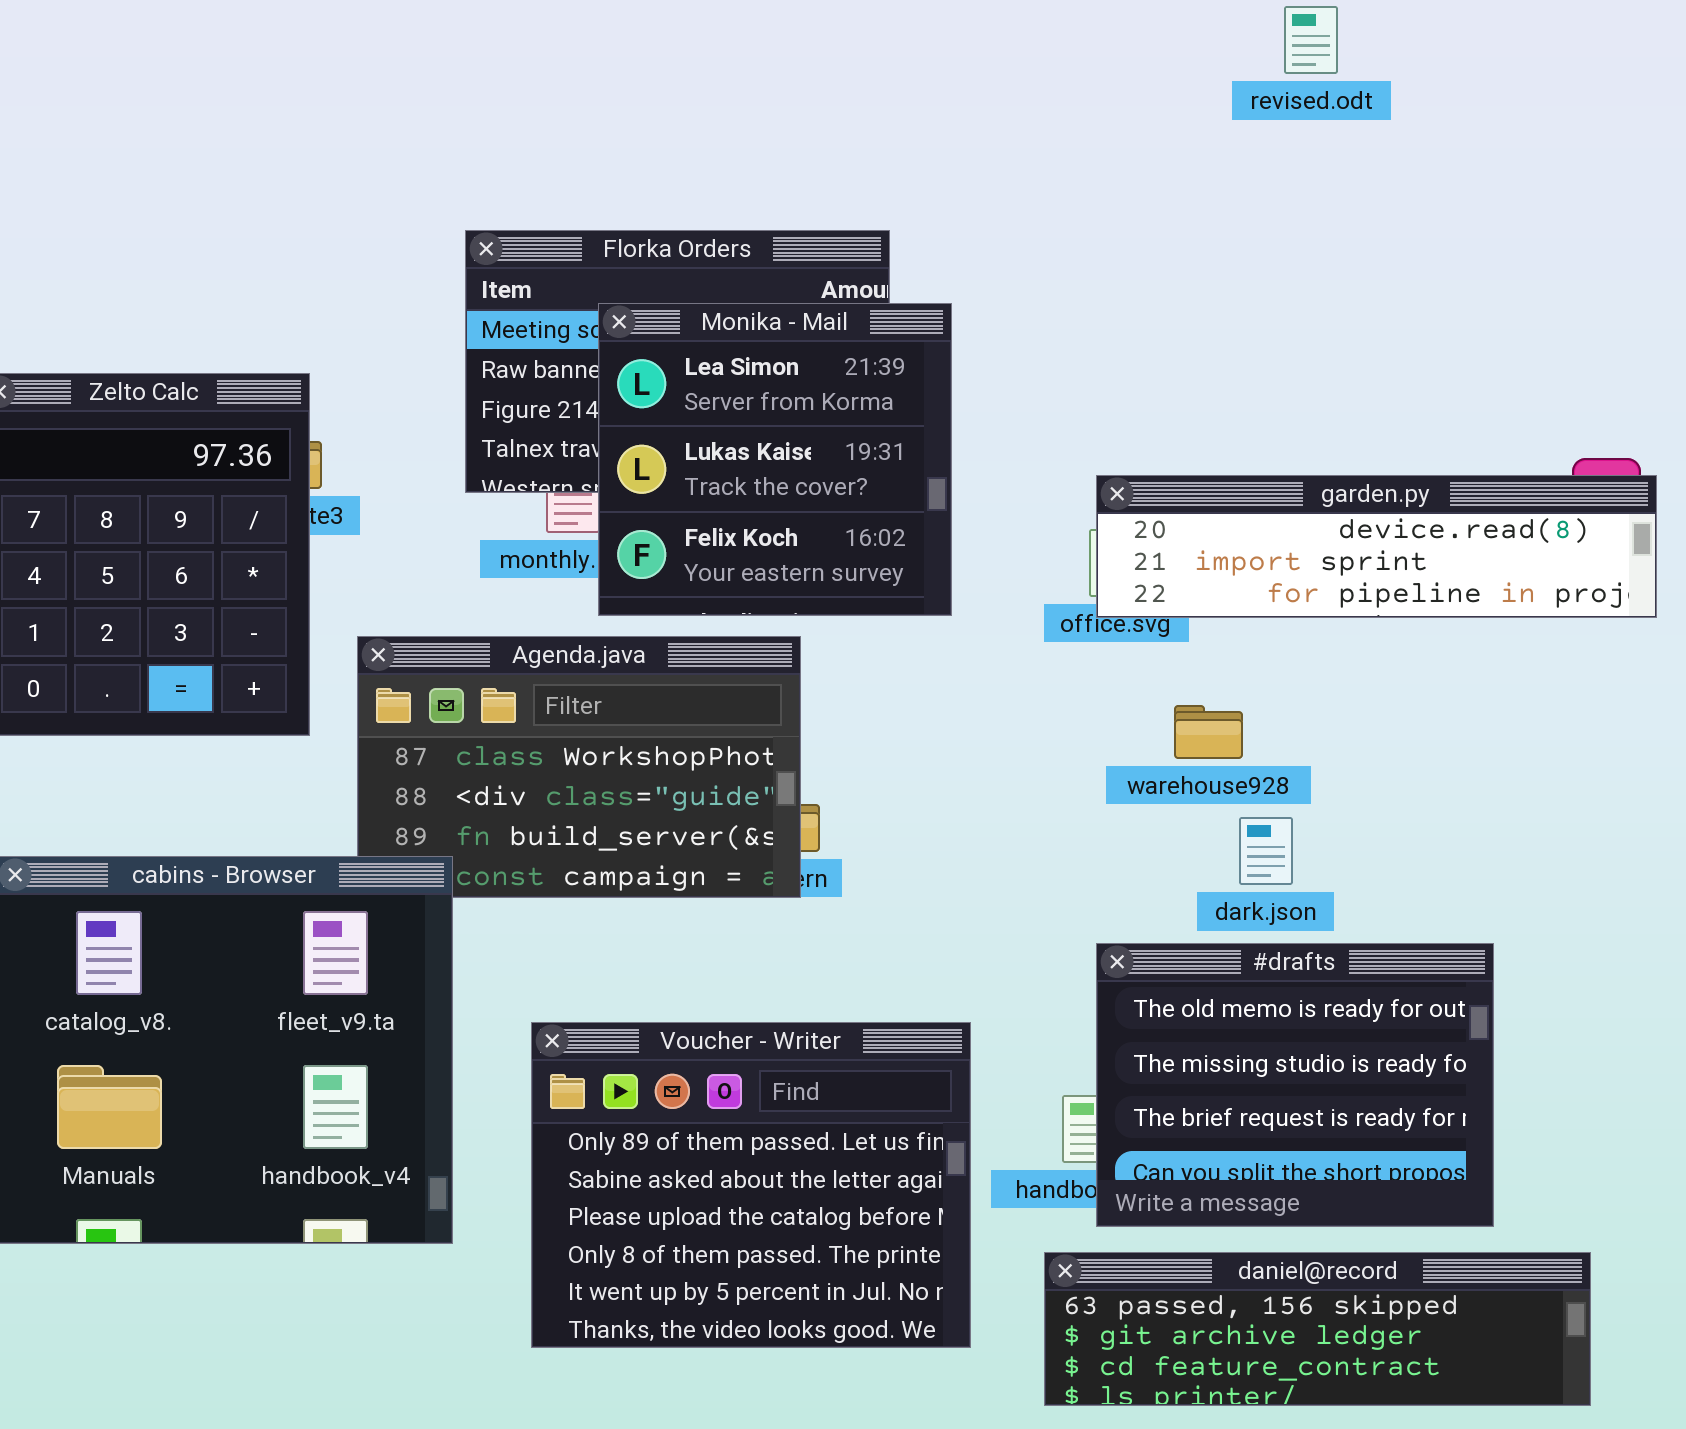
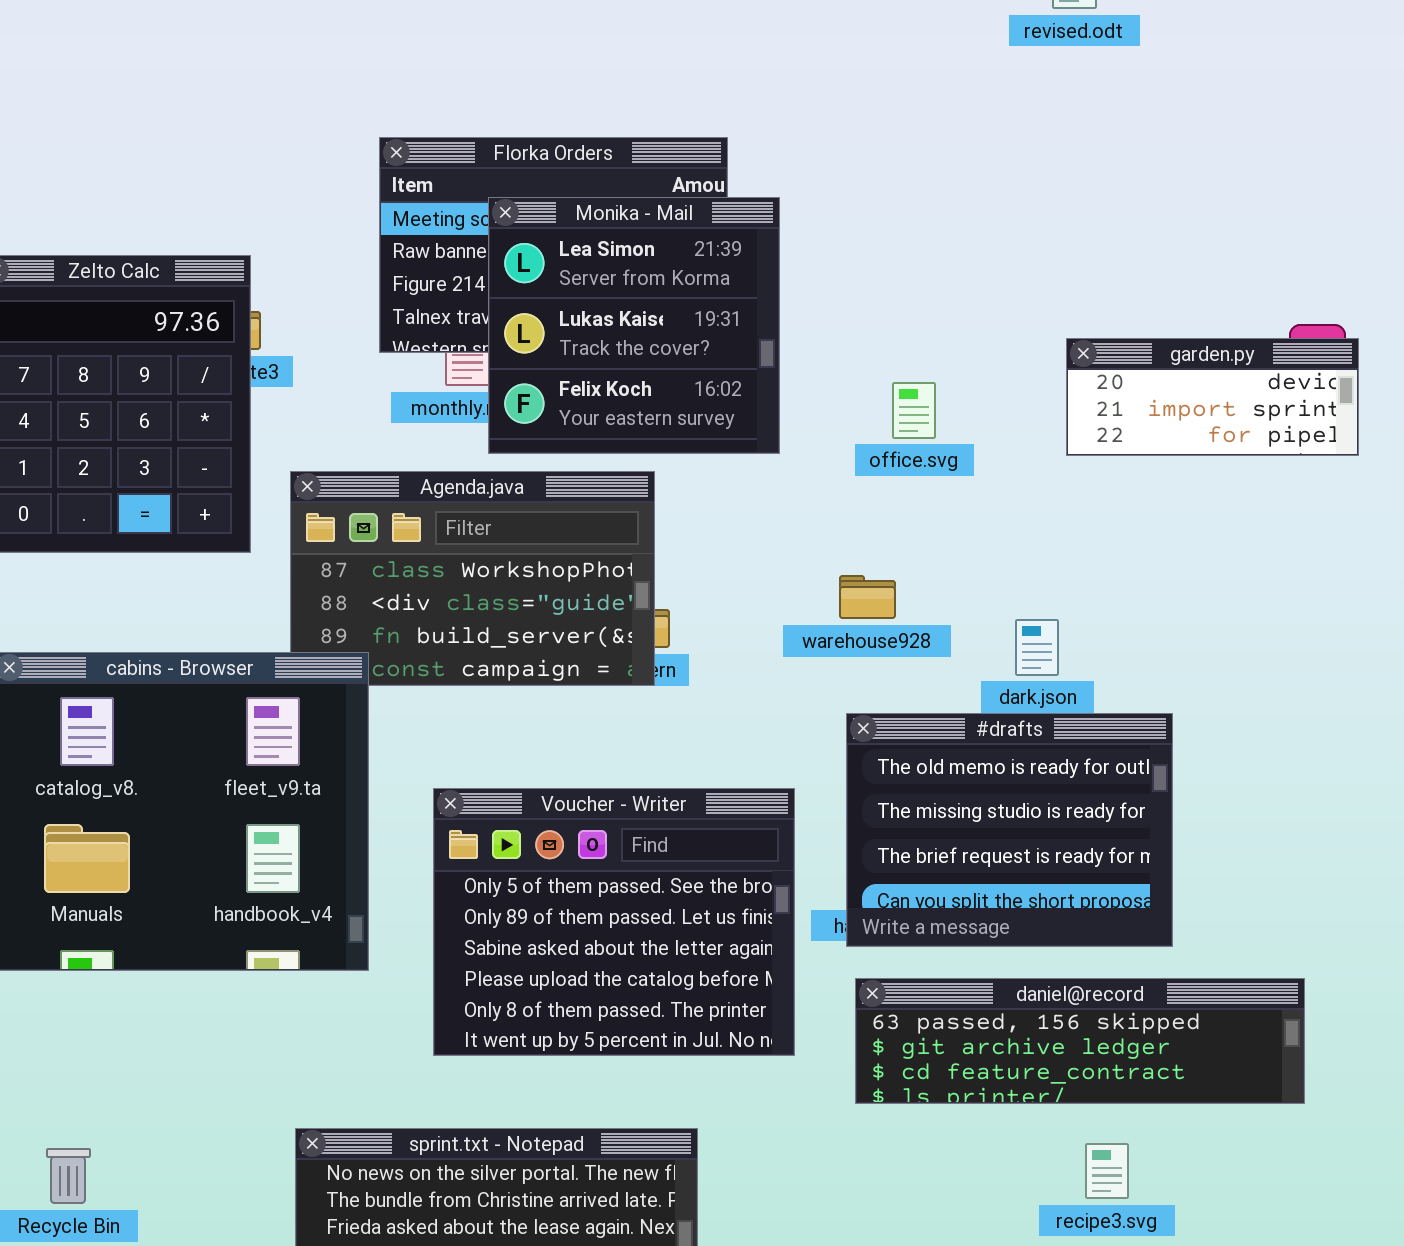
garden.py: [1096,475,1657,618] -> [1066,338,1359,456], resized
warehouse928: [1174,705,1243,759] -> [839,575,896,619], moved
#drafts: [1096,943,1494,1227] -> [846,713,1173,947], moved
Voucher - Writer: [531,1022,971,1348] -> [433,788,795,1056], scrolled up 1 row

